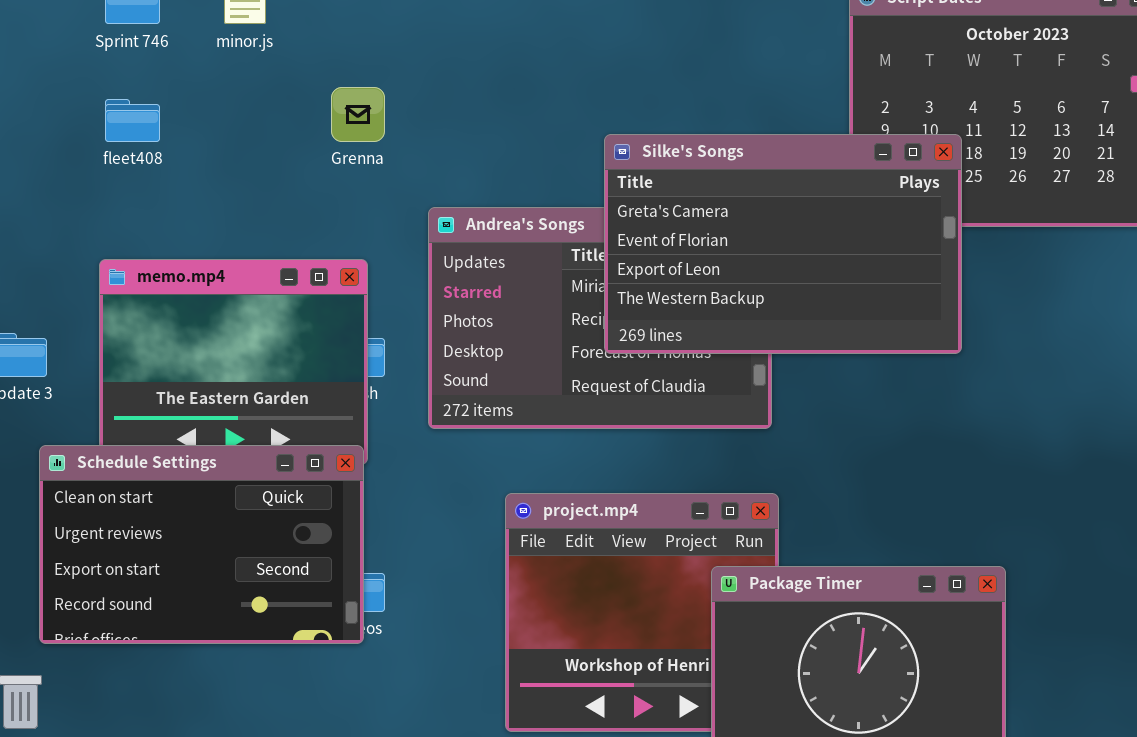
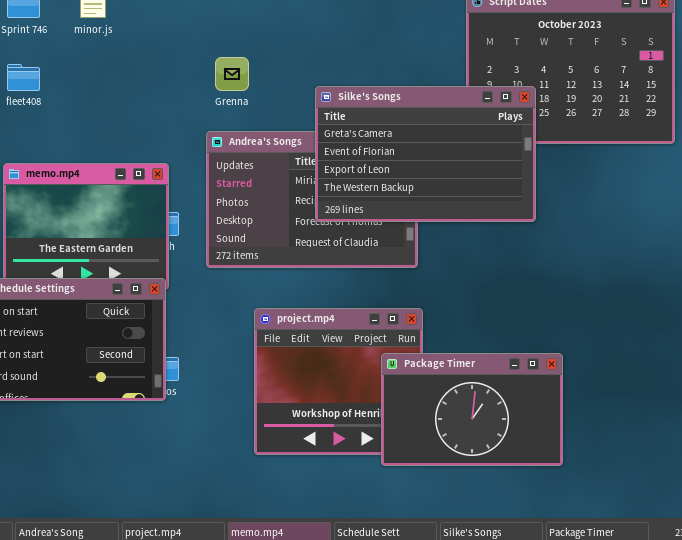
Grenna: [331,87,385,142] -> [215,57,249,91], moved

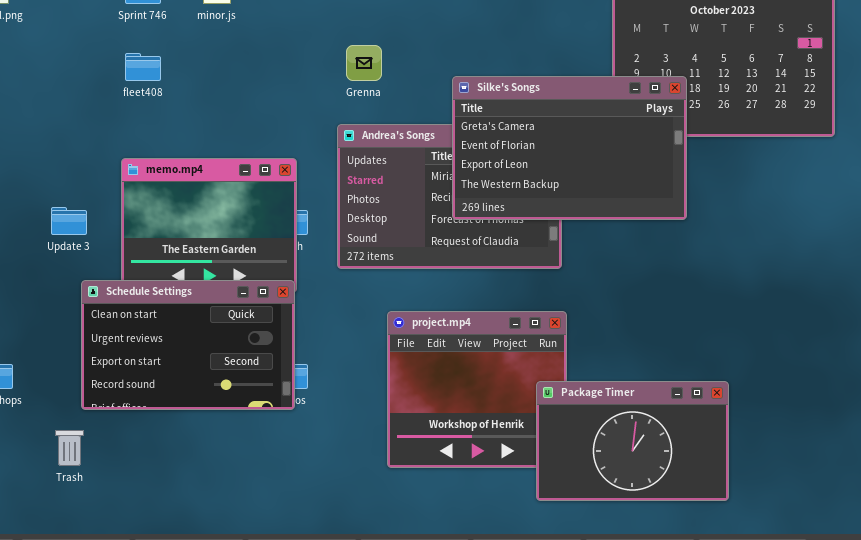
Package Timer: [381,353,563,466] -> [536,381,729,501], moved

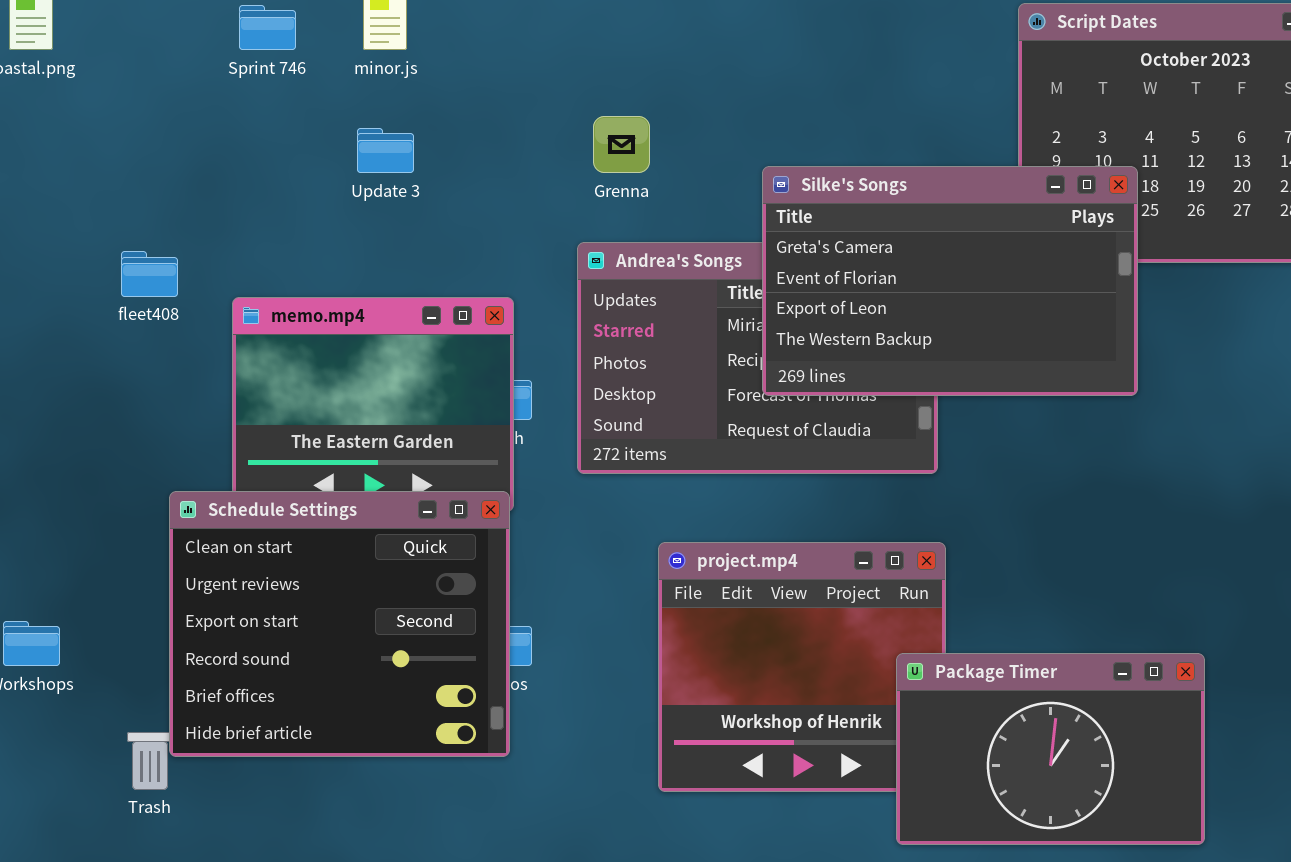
fleet408: [125,53,161,81] -> [121,251,178,297], moved
Update 3: [51,207,87,235] -> [357,128,414,173], moved
Schedule Settings: [81,280,295,410] -> [169,491,510,757], resized

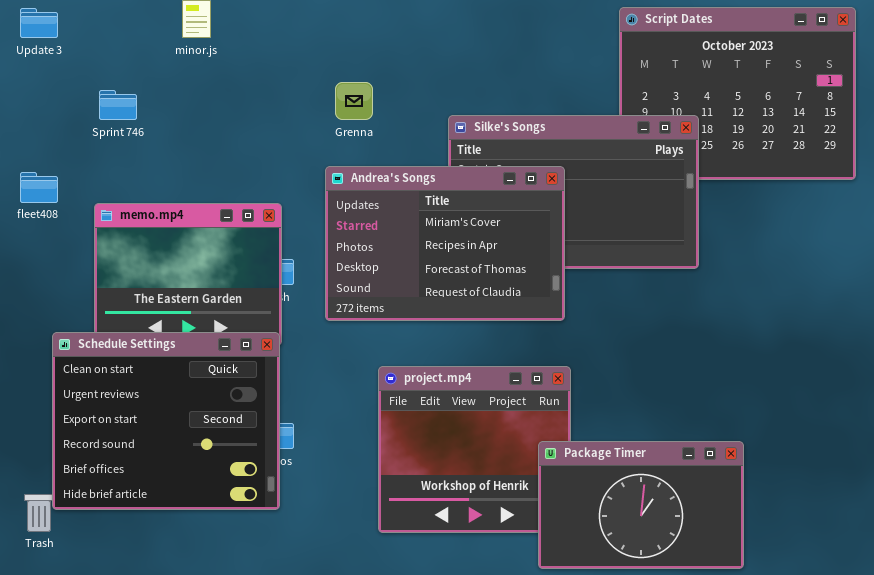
Sprint 746: [239,5,296,50] -> [99,90,137,120], moved
Update 3: [357,128,414,173] -> [20,8,58,38], moved
Andrea's Songs: [577,242,938,474] -> [325,166,565,321], raised

